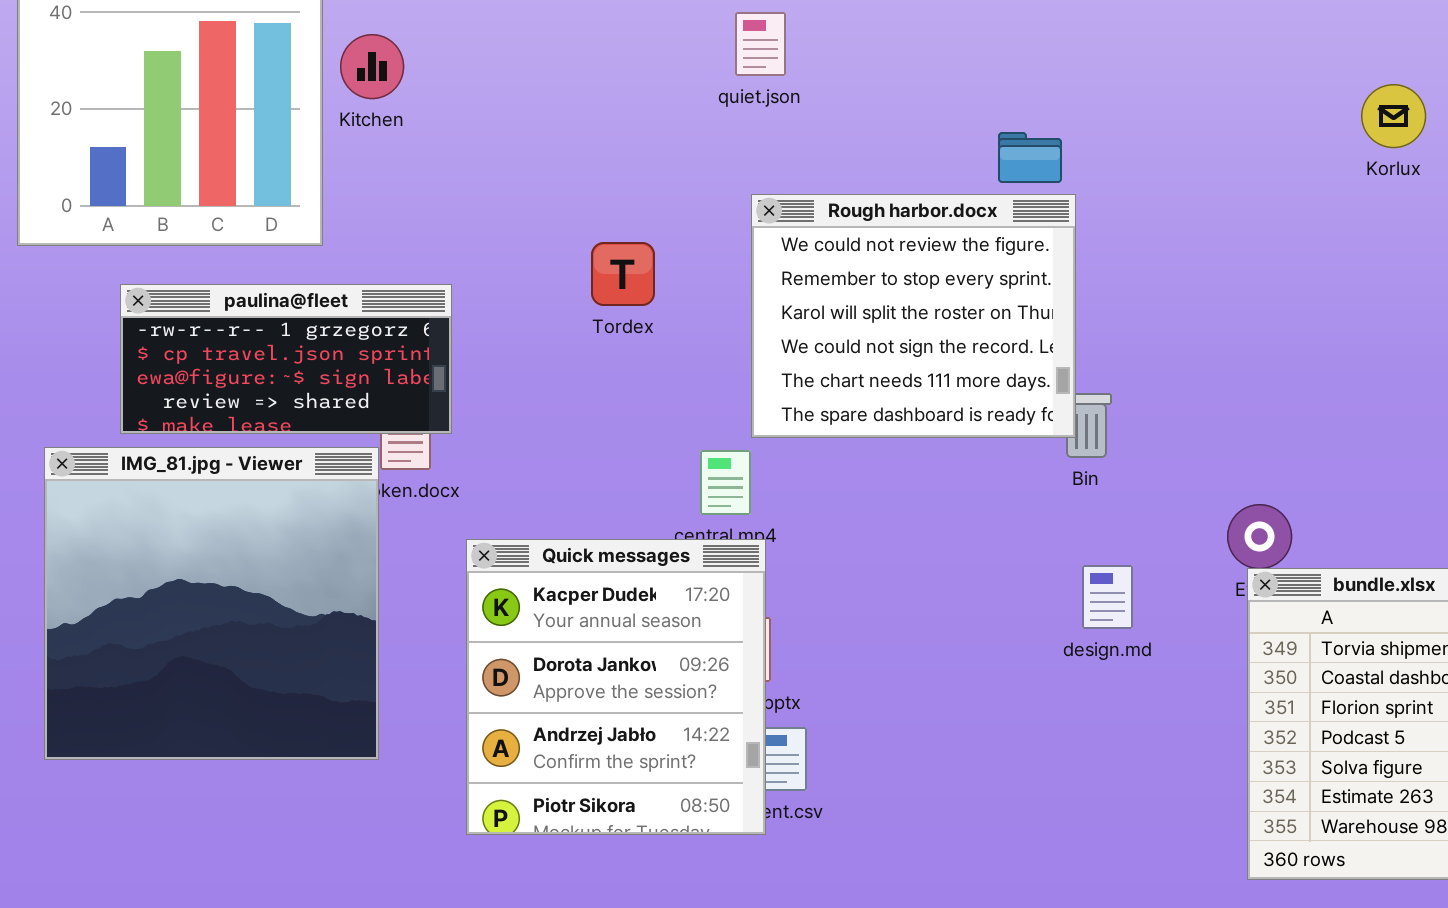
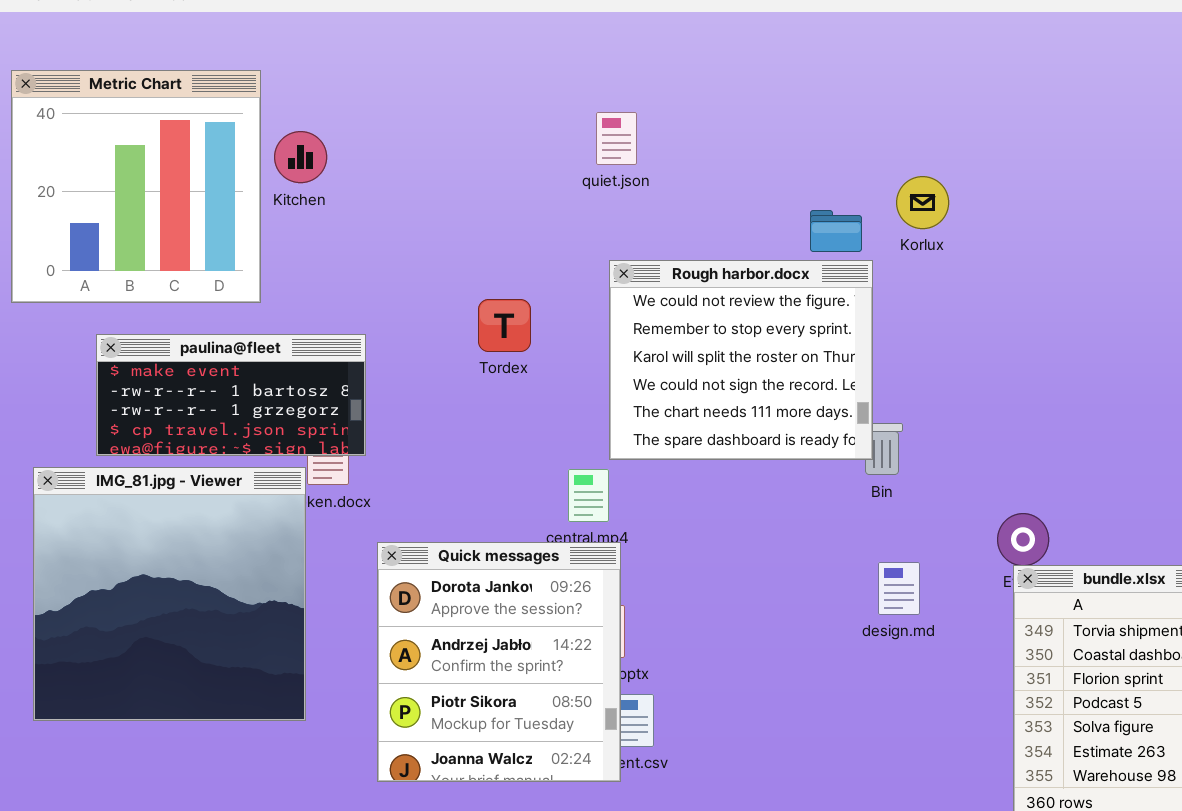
Korlux: [1361,84,1426,148] -> [896,176,949,229], moved
paulina@fleet: [120,284,452,434] -> [96,334,366,456], scrolled up 2 rows
Quick messages: [466,539,766,835] -> [377,542,621,782], scrolled down 1 row

